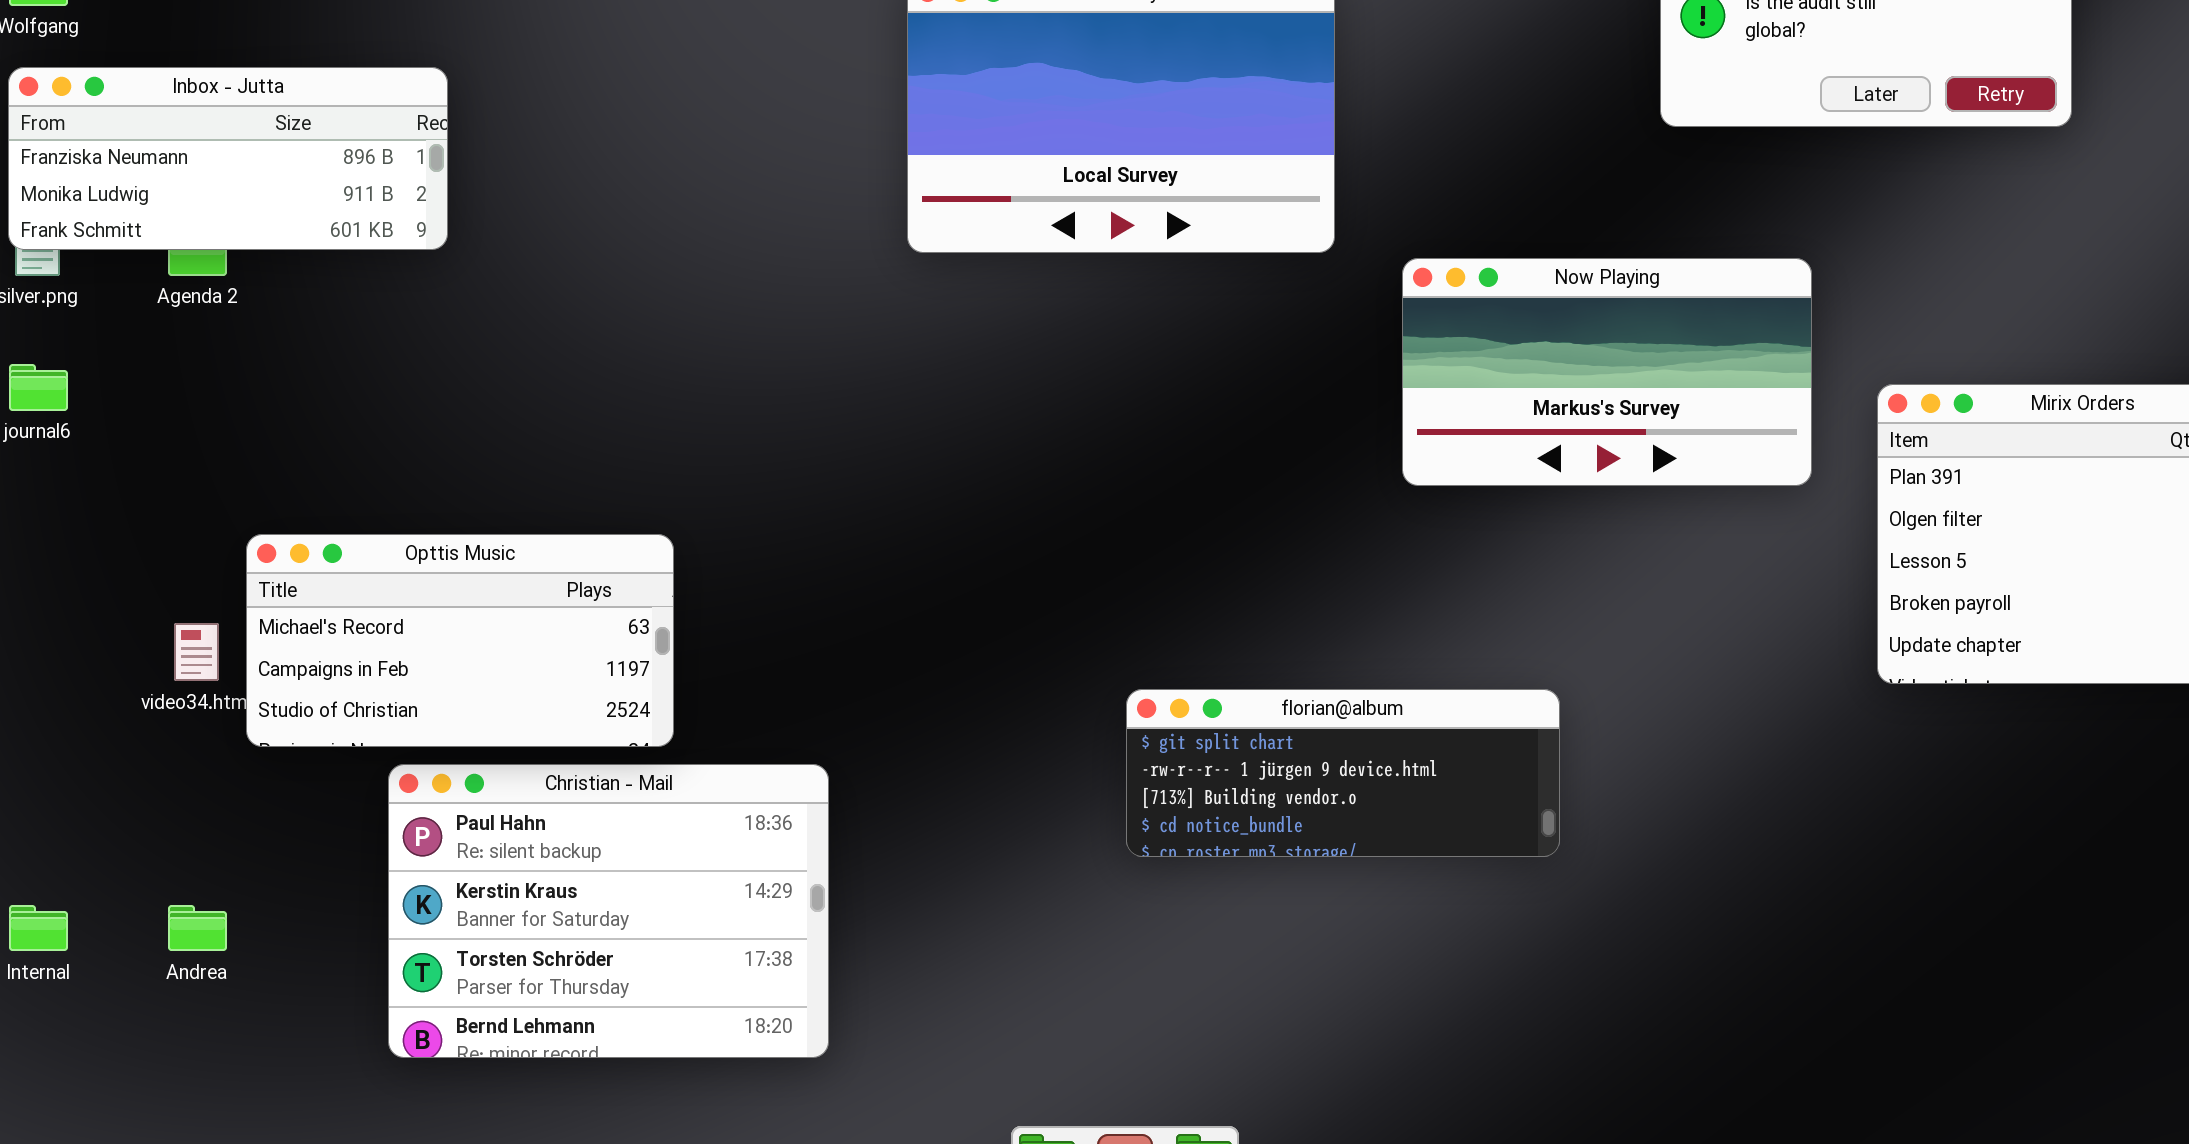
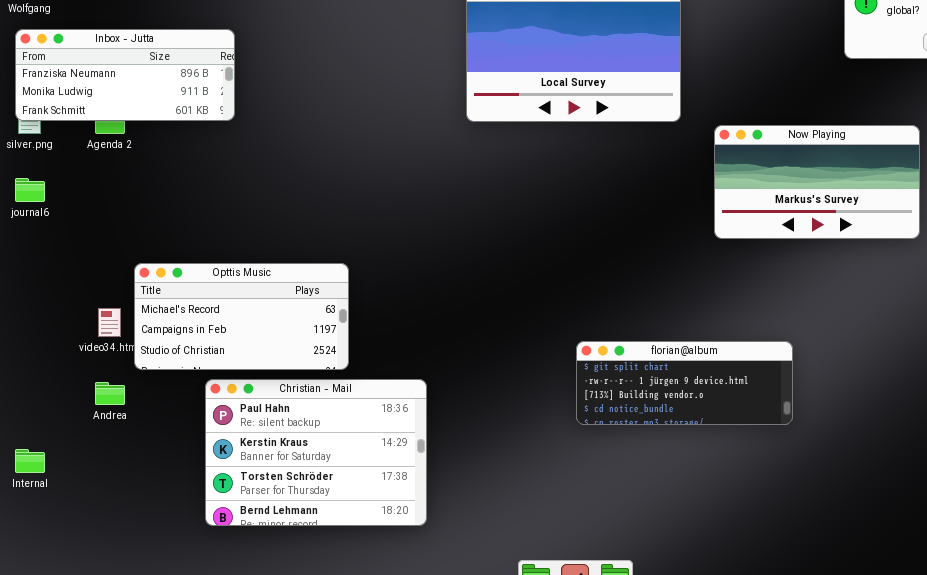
Andrea: [168,905,227,951] -> [95,382,125,405], moved

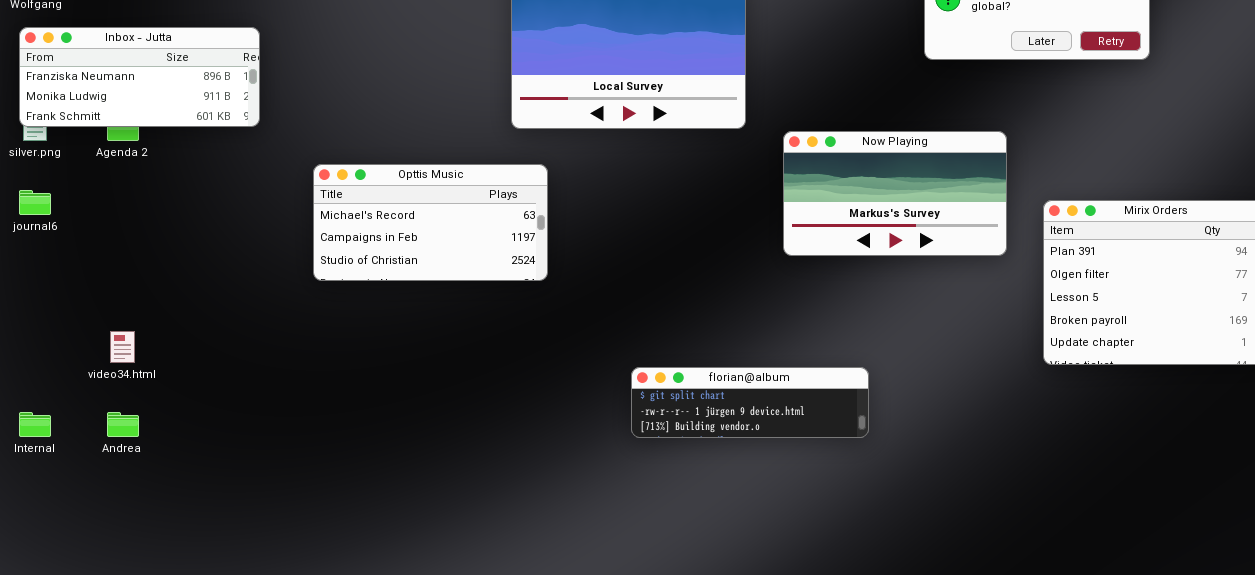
Opttis Music: [134,263,349,370] -> [313,164,548,281], moved
florian@album: [576,341,793,425] -> [631,367,869,438], resized
Christian - Mail: [205,379,427,526] -> none, closed
Internal: [15,449,45,473] -> [19,412,51,437], moved

